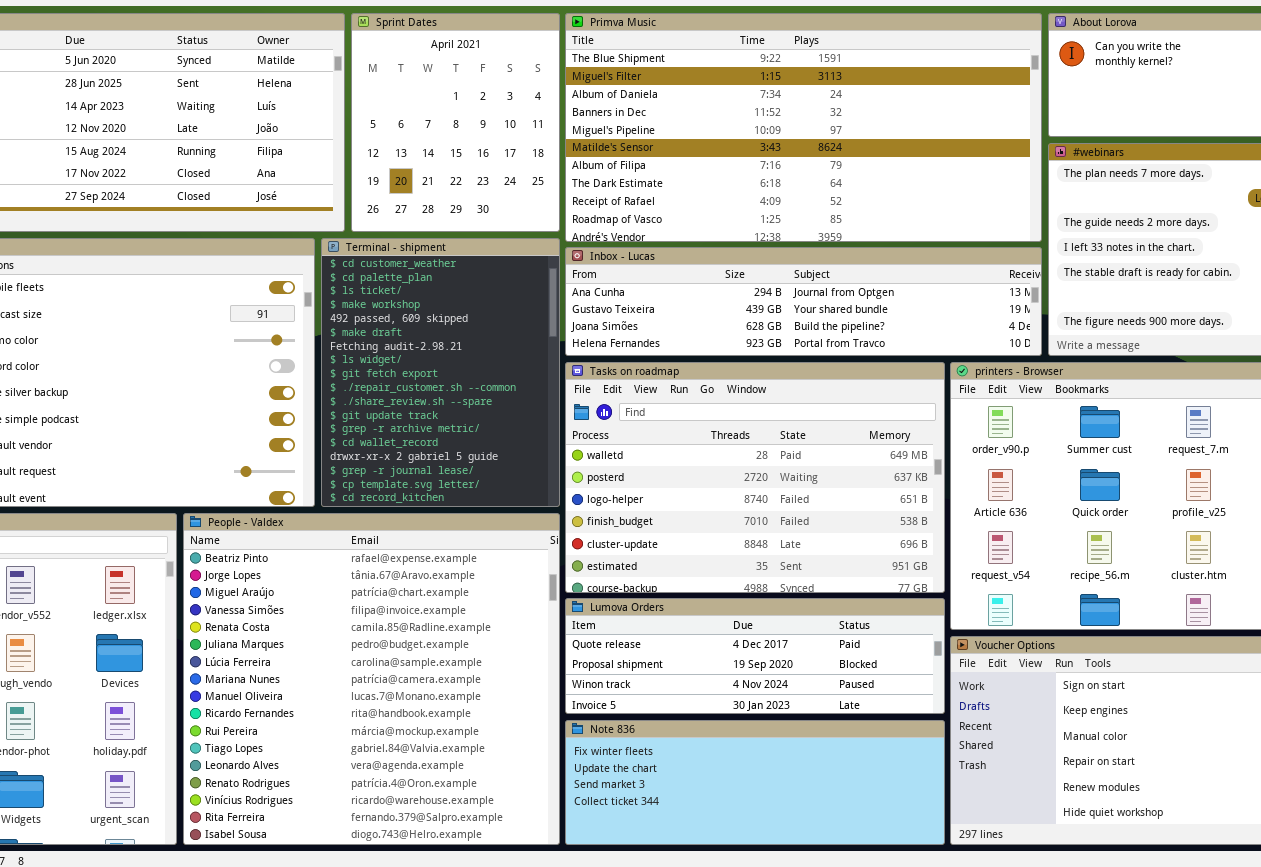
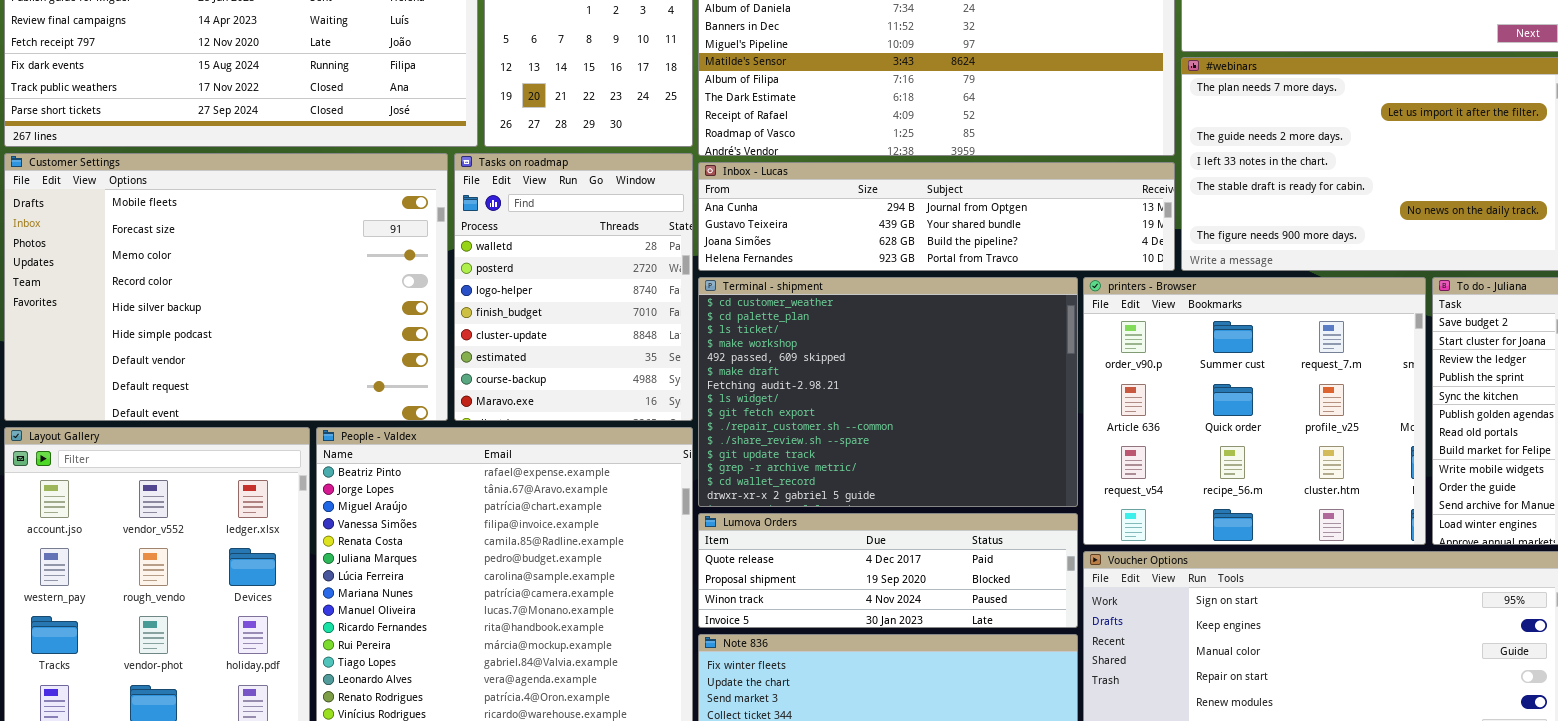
Terminal - shipment: [321,238,560,507] -> [698,277,1078,507], moved, resized
Tasks on roadmap: [565,362,945,593] -> [454,153,693,421], moved, resized

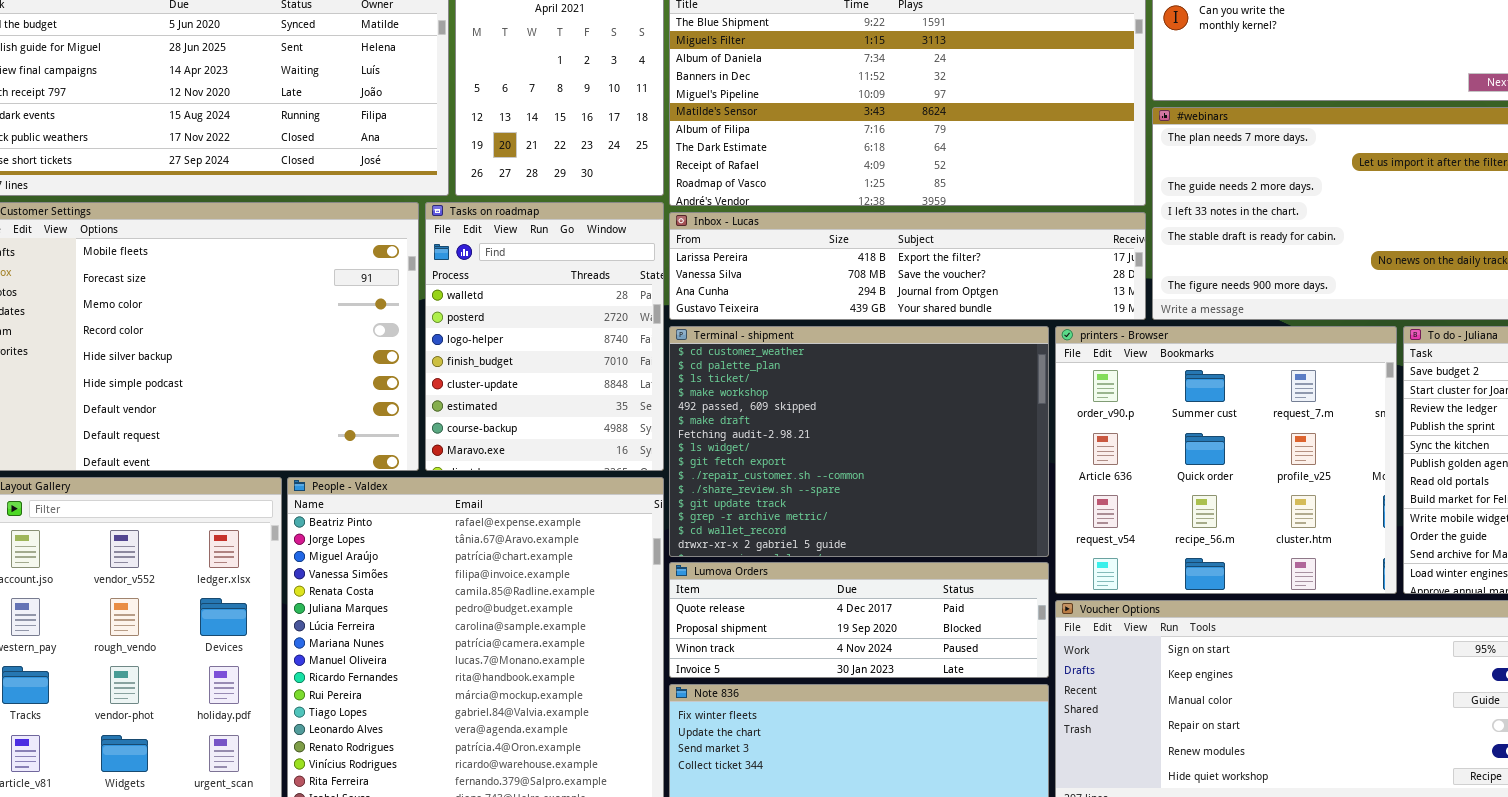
Inbox - Lucas: [698,162,1175,271] -> [669,212,1146,320], scrolled up 2 rows

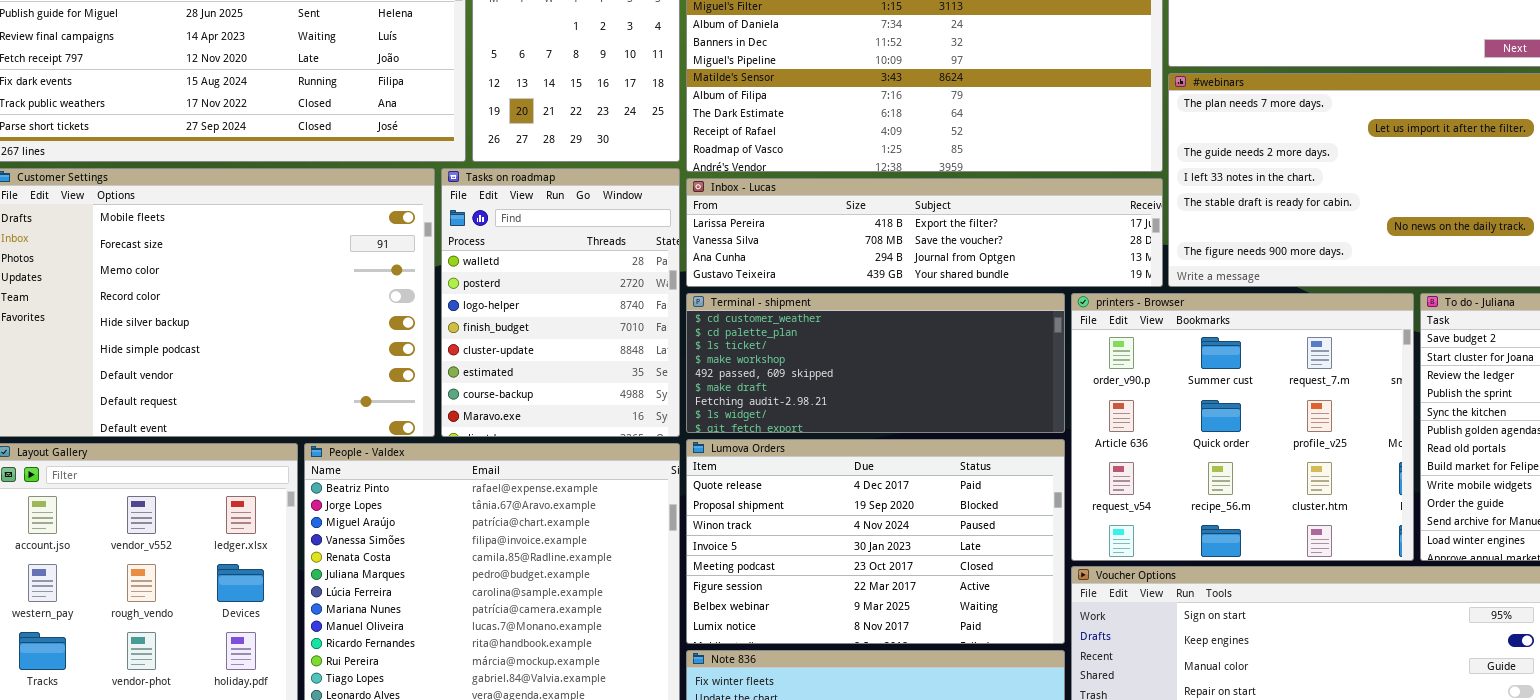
Terminal - shipment: [669,326,1049,557] -> [686,293,1065,433], resized
Lumova Orders: [669,562,1049,678] -> [686,439,1065,644], resized

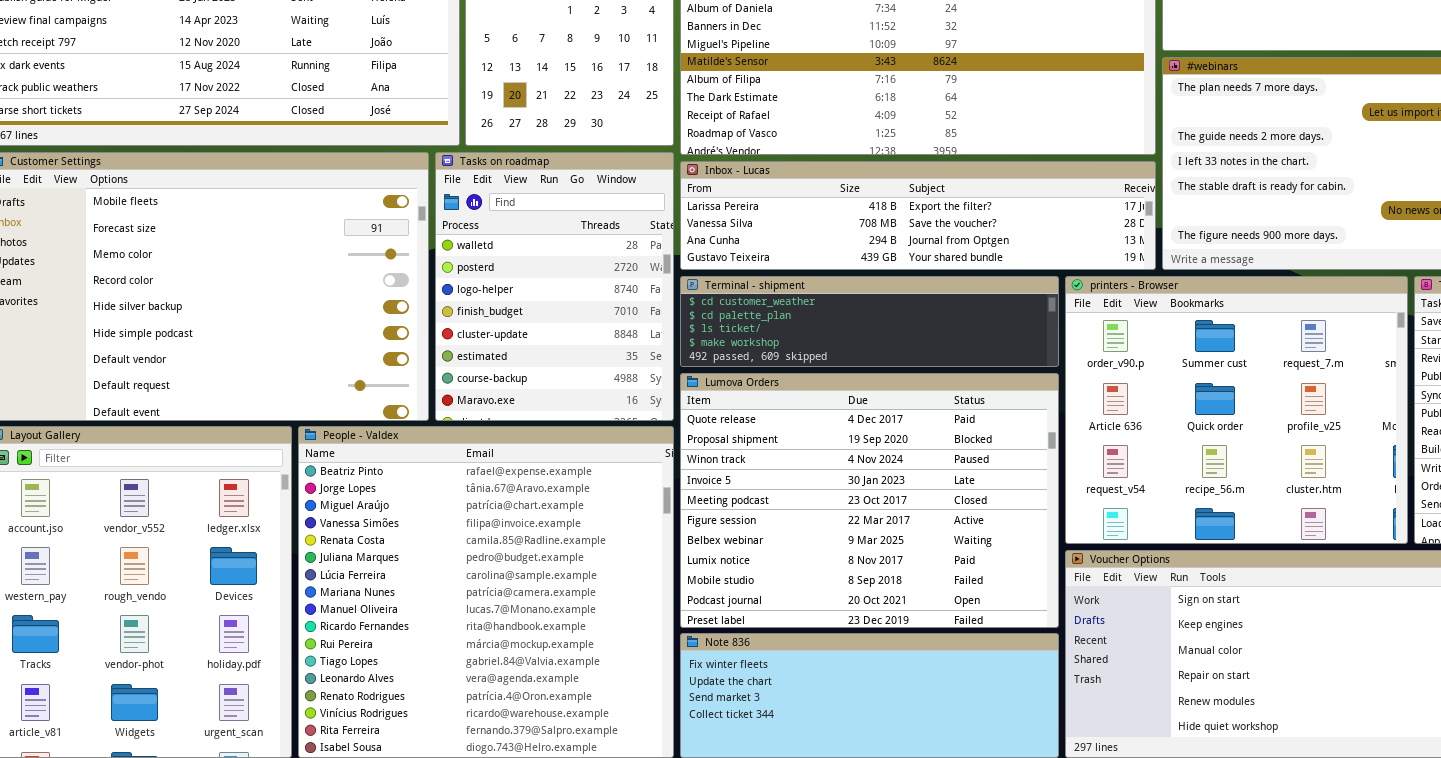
Terminal - shipment: [686,293,1065,433] -> [680,276,1059,367], resized
Lumova Orders: [686,439,1065,644] -> [680,373,1059,628], resized

